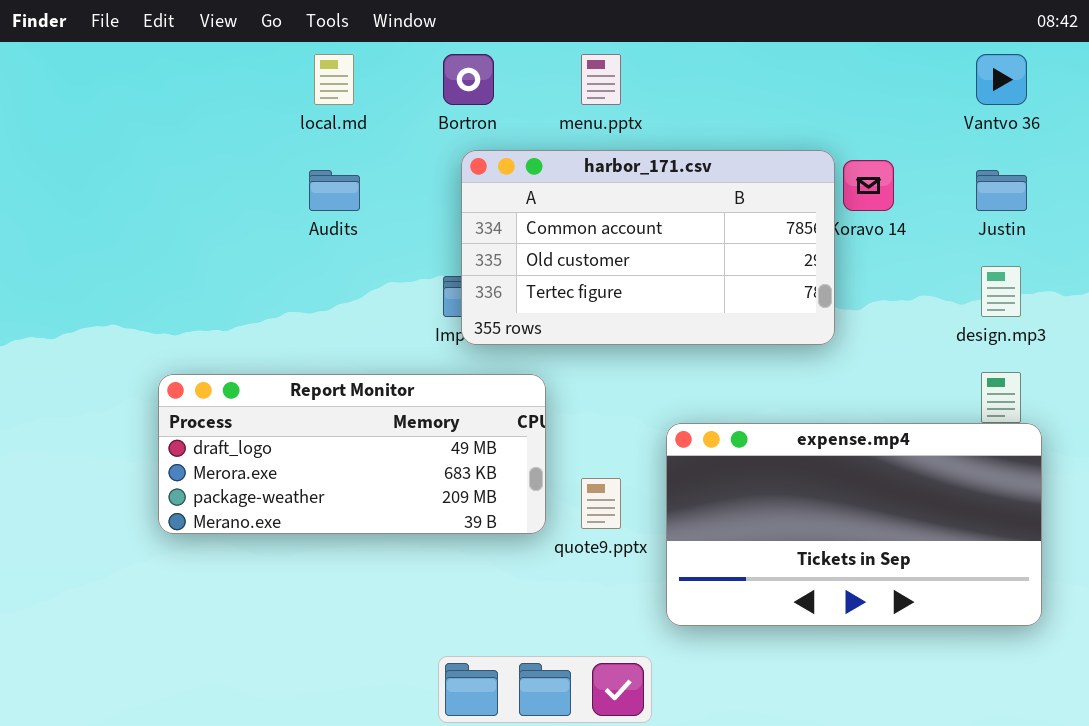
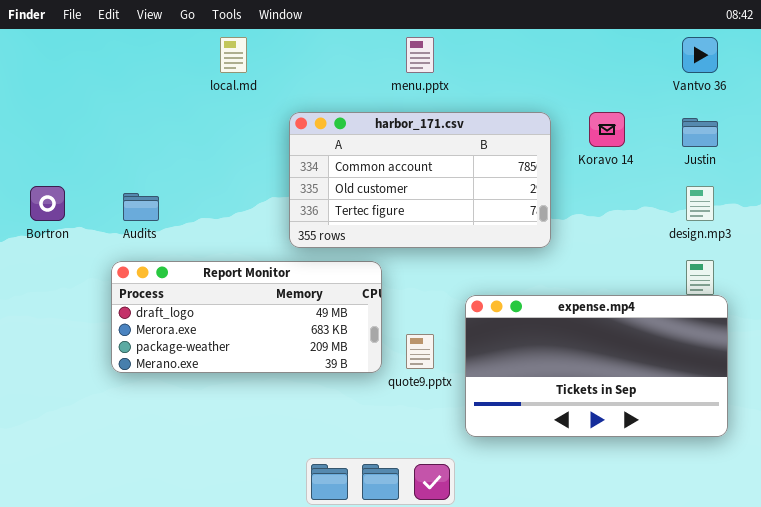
Bortron: [443,54,494,105] -> [30,186,65,221], moved
harbor_171.csv: [461,150,835,345] -> [289,112,551,248], moved
Audits: [309,170,360,211] -> [123,193,159,221], moved

